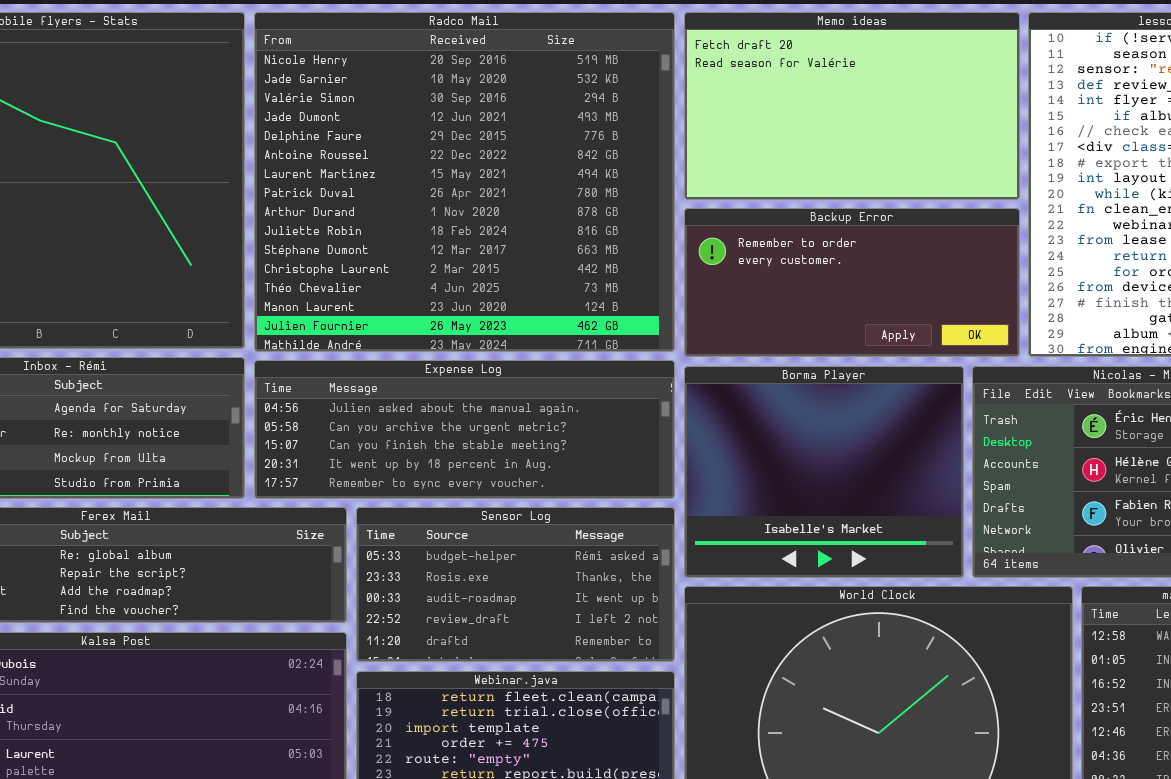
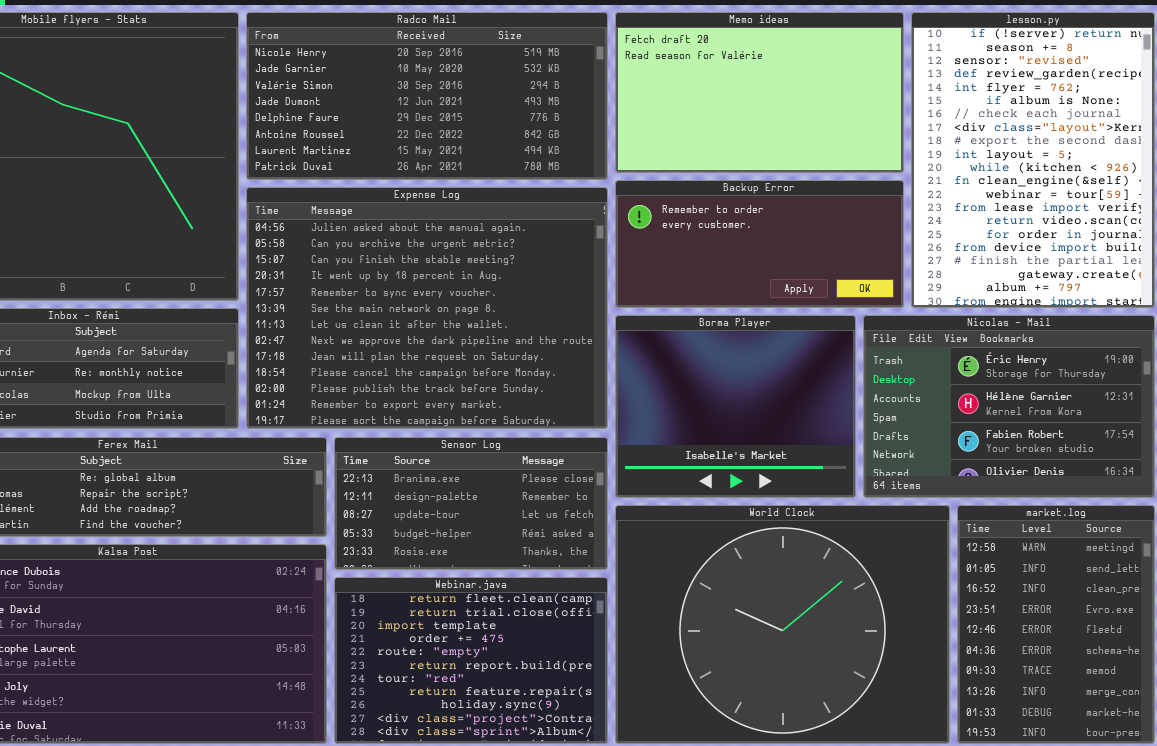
Radco Mail: [254,12,675,352] -> [246,12,608,180], resized
Expense Log: [254,360,675,499] -> [246,187,608,429], resized
Sensor Log: [356,507,675,662] -> [334,437,608,570], scrolled up 3 rows

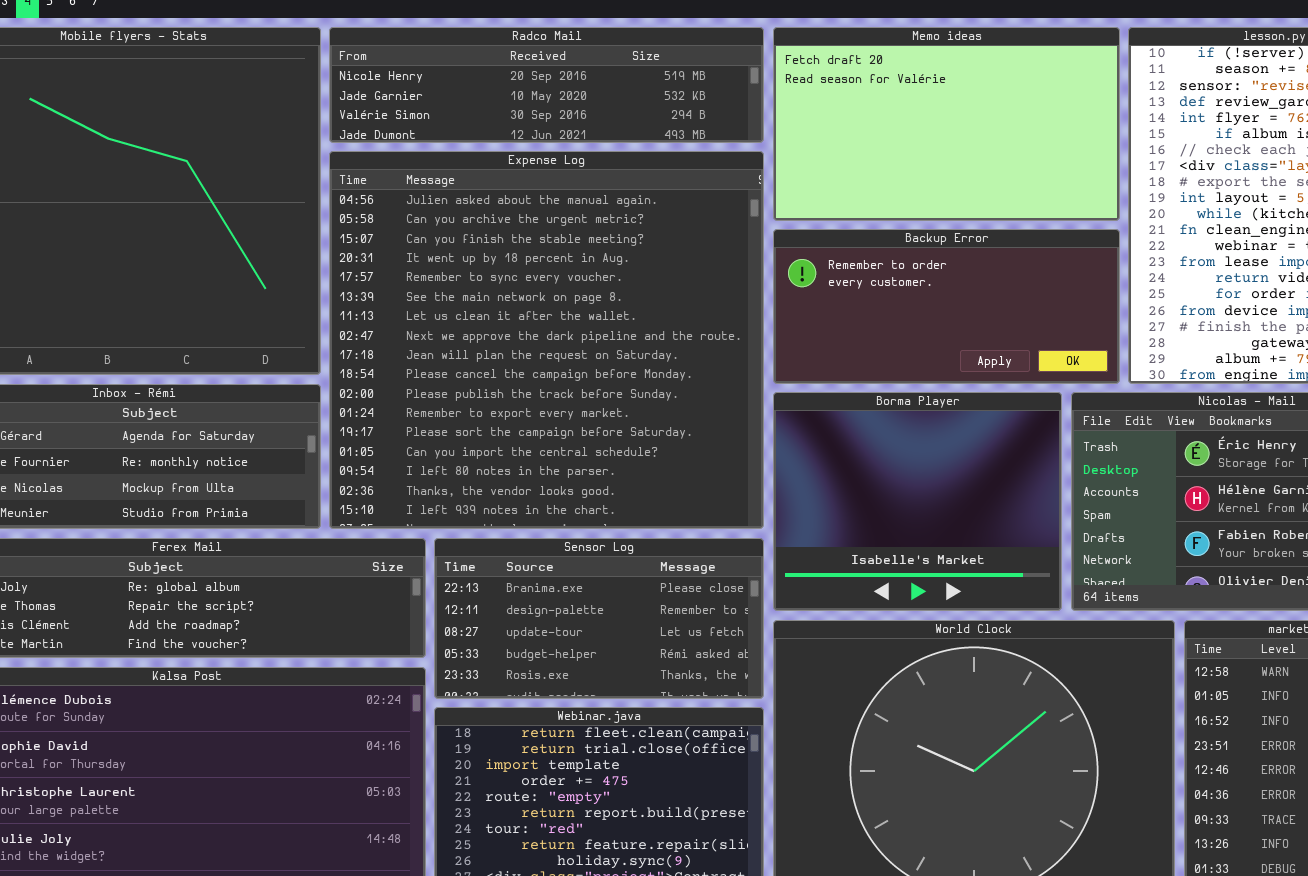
Radco Mail: [246,12,608,180] -> [329,27,764,143], resized
Expense Log: [246,187,608,429] -> [329,151,764,529], resized

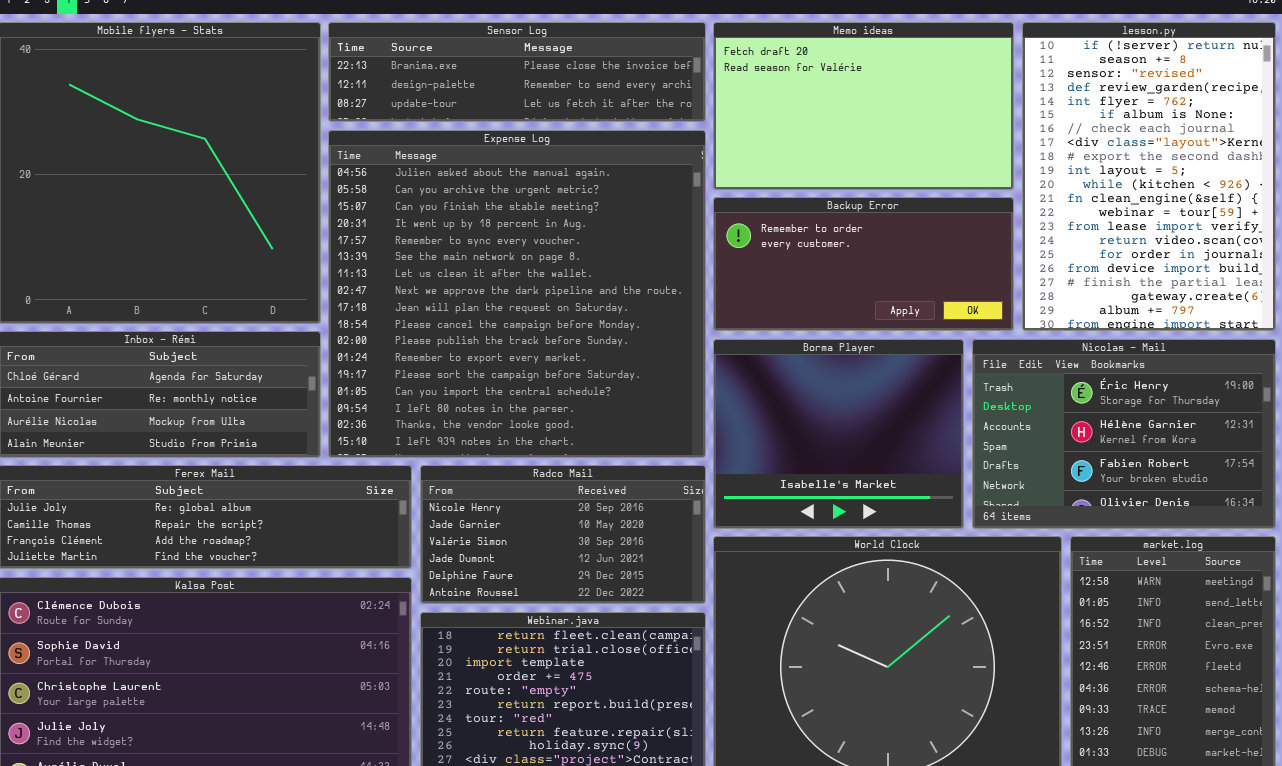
Radco Mail: [329,27,764,143] -> [420,465,706,604], moved, resized
Sensor Log: [434,538,764,699] -> [328,22,706,122], moved, resized

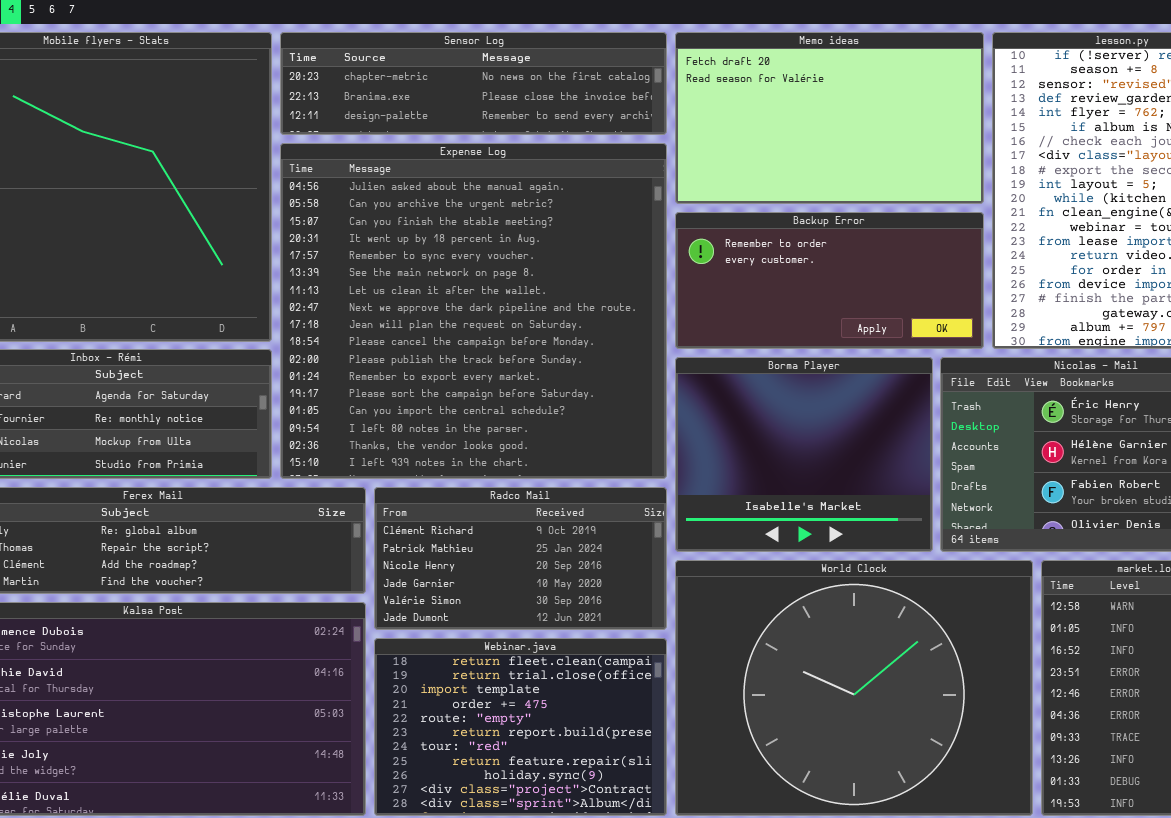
Sensor Log: [328,22,706,122] -> [280,32,667,135], scrolled up 1 row
Radco Mail: [420,465,706,604] -> [374,487,667,630], scrolled up 2 rows

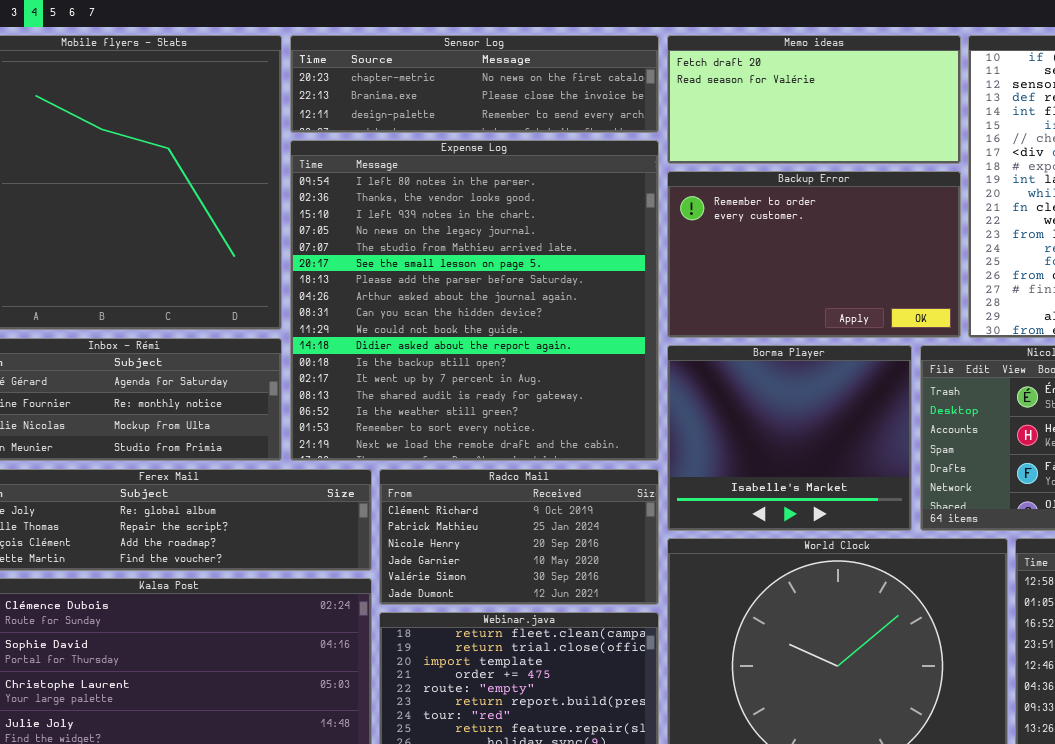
Memo ideas: [675,32,984,204] -> [667,35,961,164], resized
Expense Log: [280,143,667,479] -> [290,140,659,461], scrolled down 14 rows
Backup Error: [675,212,984,349] -> [667,171,961,338], resized

